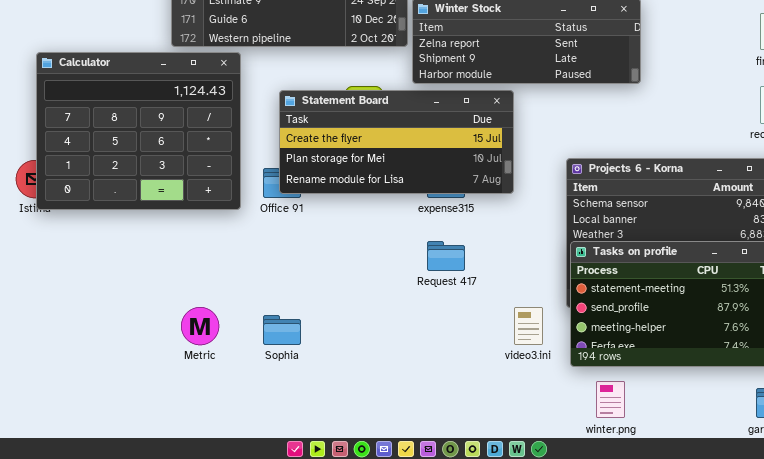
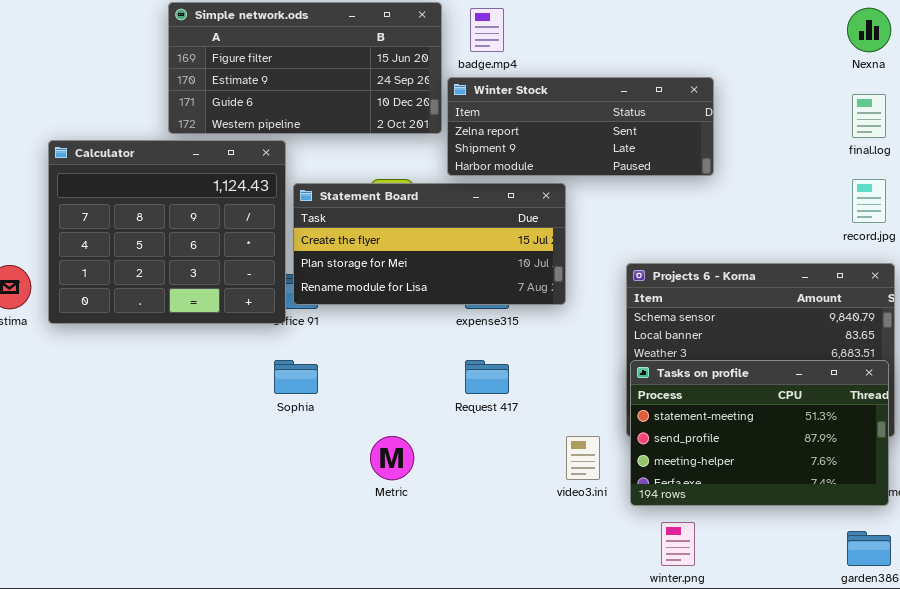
Calculator: [36,52,241,210] -> [48,140,286,324], moved
Metric: [181,307,219,345] -> [370,436,414,480], moved
Sophia: [263,315,301,345] -> [274,360,318,394], moved

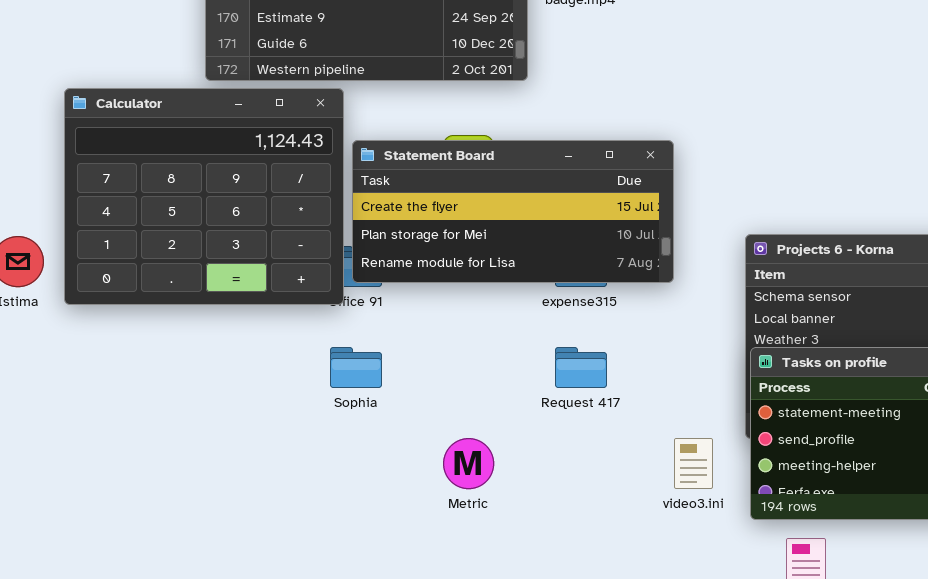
Winter Stock: [447,77,714,176] -> none, closed

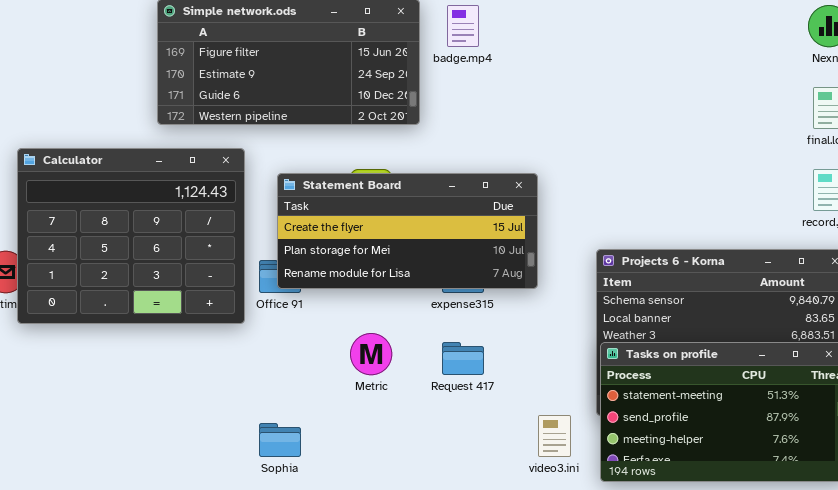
Calculator: [64,88,344,305] -> [17,148,245,324], moved
Sophia: [330,347,382,388] -> [259,423,301,457], moved
Metric: [443,438,494,489] -> [350,333,392,375], moved

